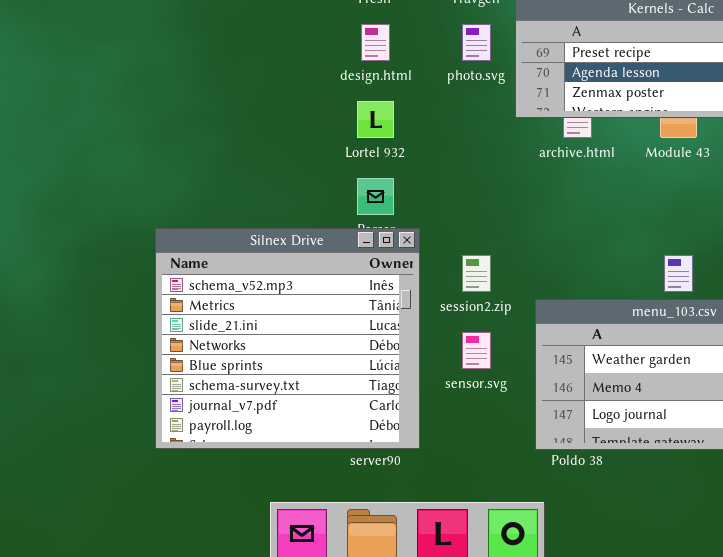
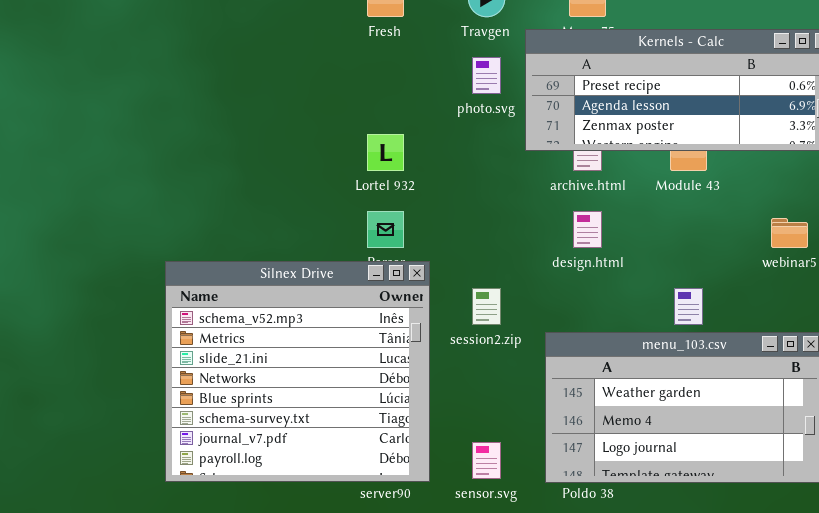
design.html: [361,24,390,61] -> [573,211,602,248], moved
sensor.svg: [462,332,491,369] -> [472,442,501,479], moved

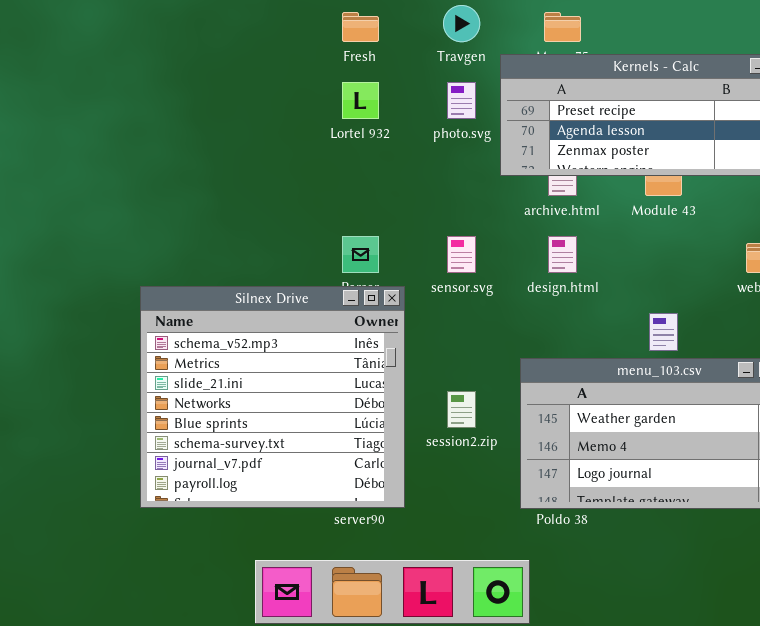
Lortel 932: [367,134,404,171] -> [342,82,379,119], moved
session2.zip: [472,288,501,325] -> [447,391,476,428], moved
sensor.svg: [472,442,501,479] -> [447,236,476,273], moved

